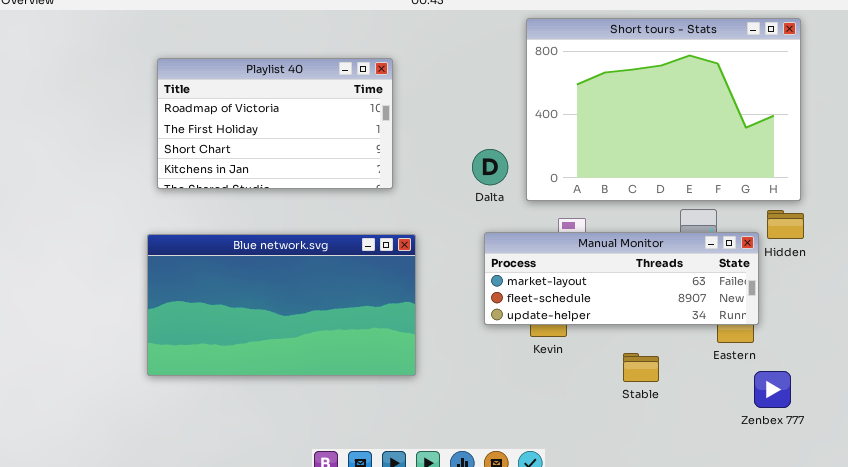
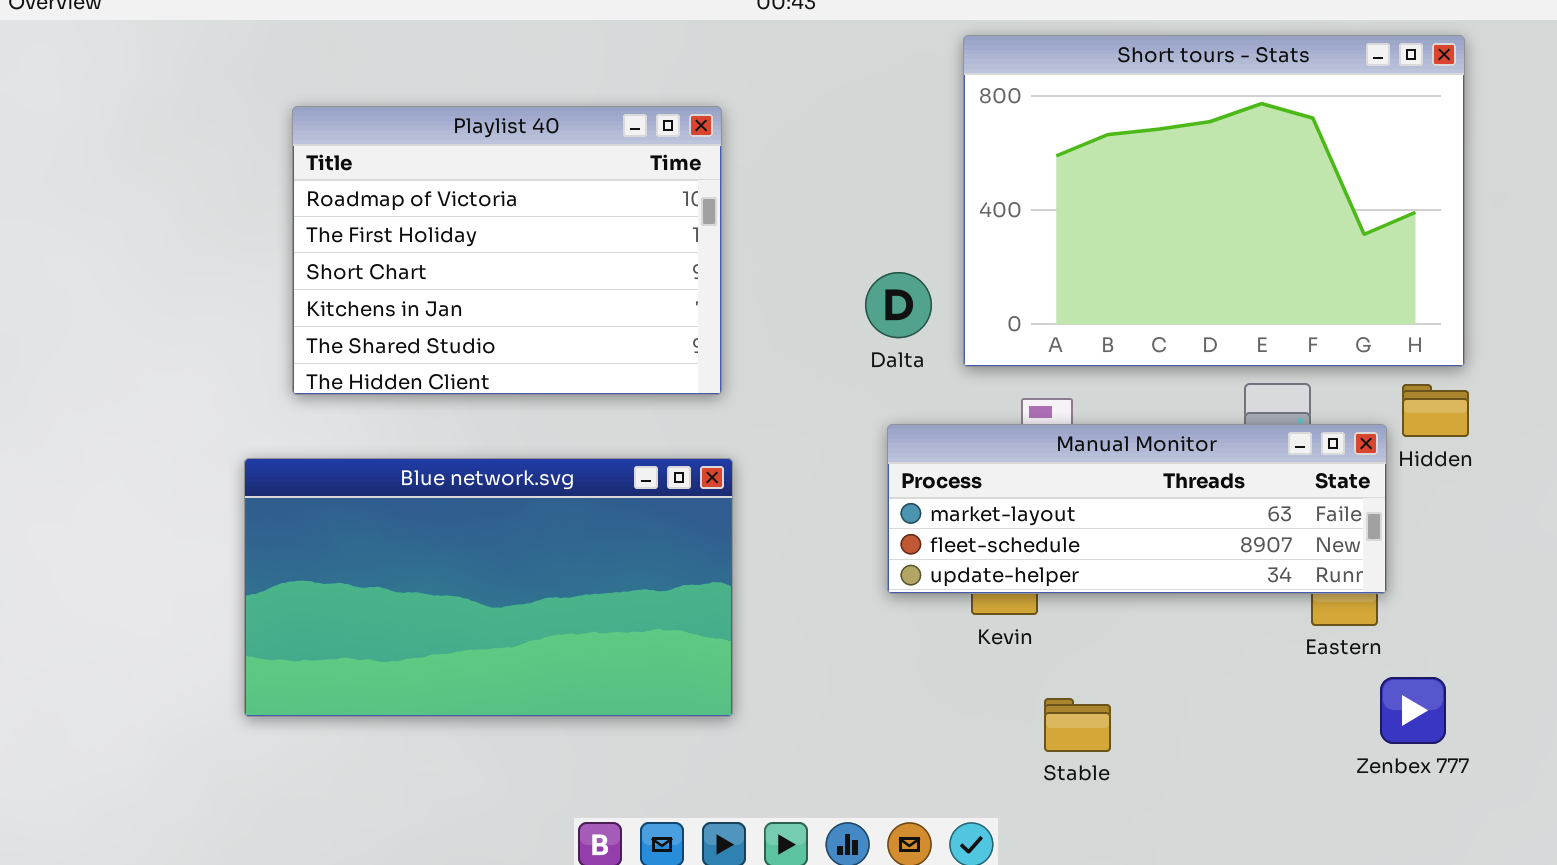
Playlist 40: [157,58,393,189] -> [292,106,722,395], resized
Blue network.svg: [147,234,416,376] -> [244,458,733,717], moved
Stable: [623,353,659,382] -> [1044,698,1111,752], moved

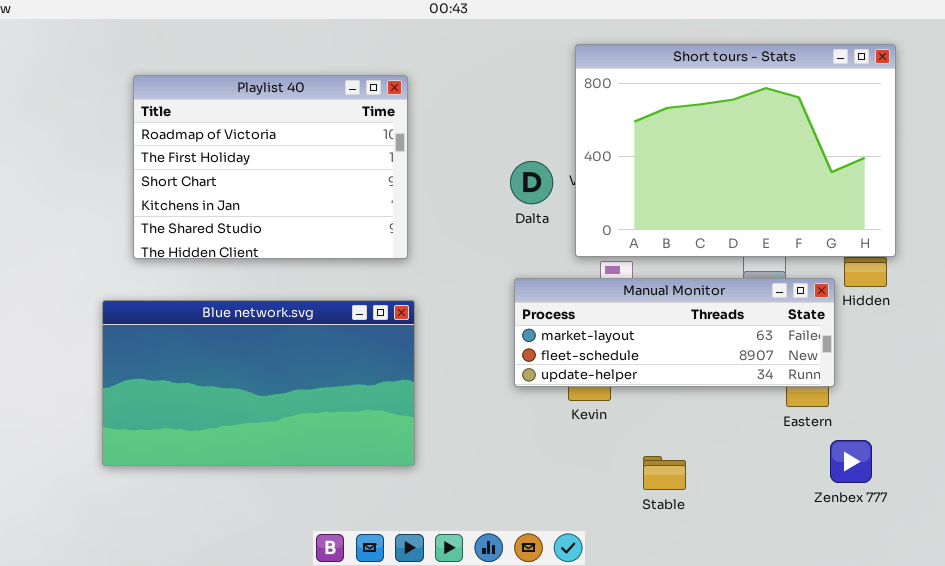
Short tours - Stats: [963,35,1465,367] -> [575,44,896,257], moved
Dalta: [865,272,932,338] -> [510,161,553,204], moved
Stable: [1044,698,1111,752] -> [643,456,686,490], moved

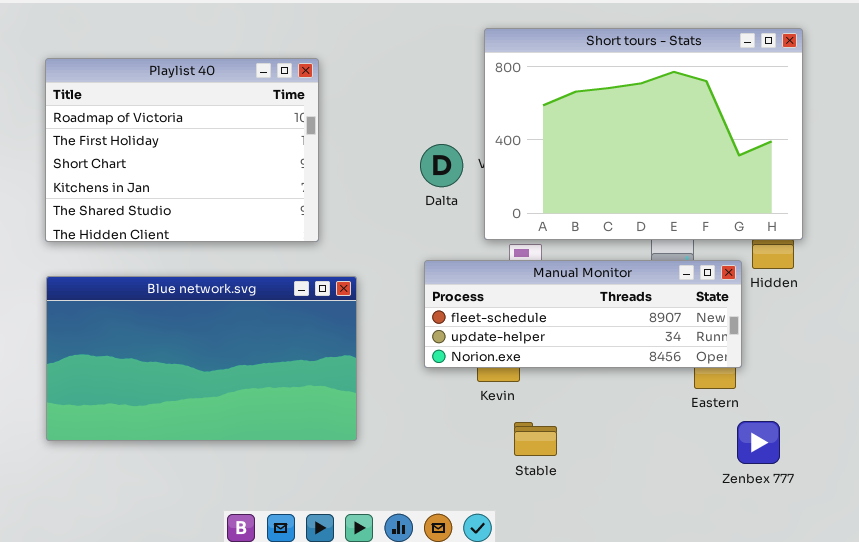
Manual Monitor: [514,278,835,387] -> [424,260,742,368], scrolled down 1 row
Blue network.svg: [102,300,415,466] -> [46,276,357,441], moved
Stable: [643,456,686,490] -> [514,422,557,456], moved

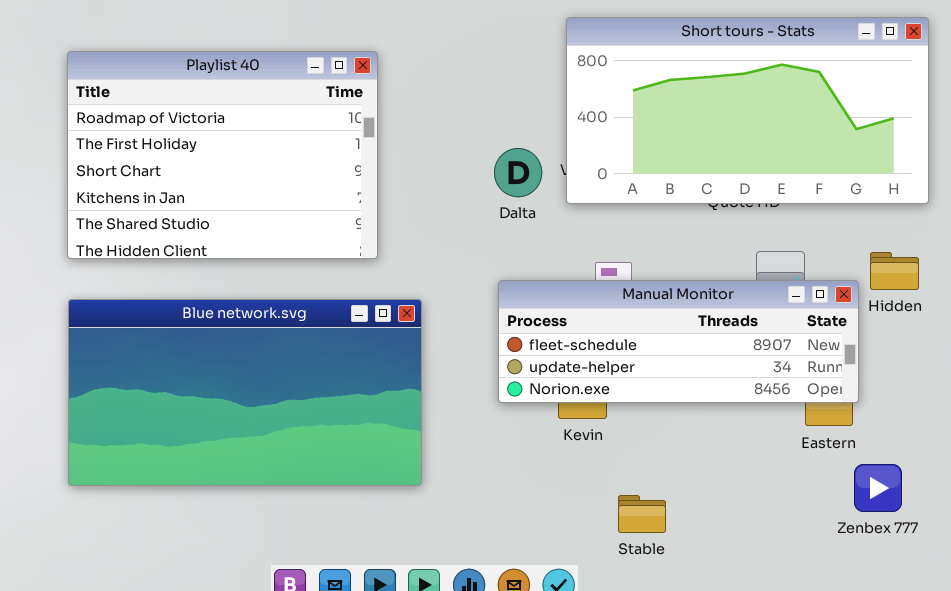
Short tours - Stats: [484,28,803,240] -> [566,17,929,204], resized
Stable: [514,422,557,456] -> [618,495,666,533], moved

